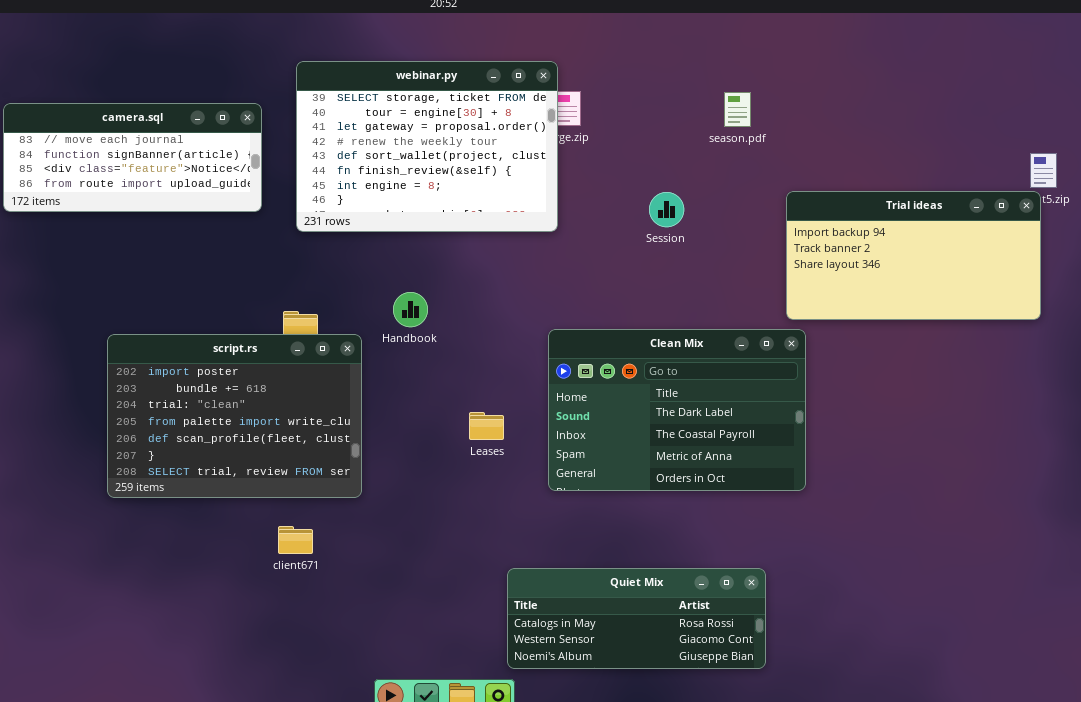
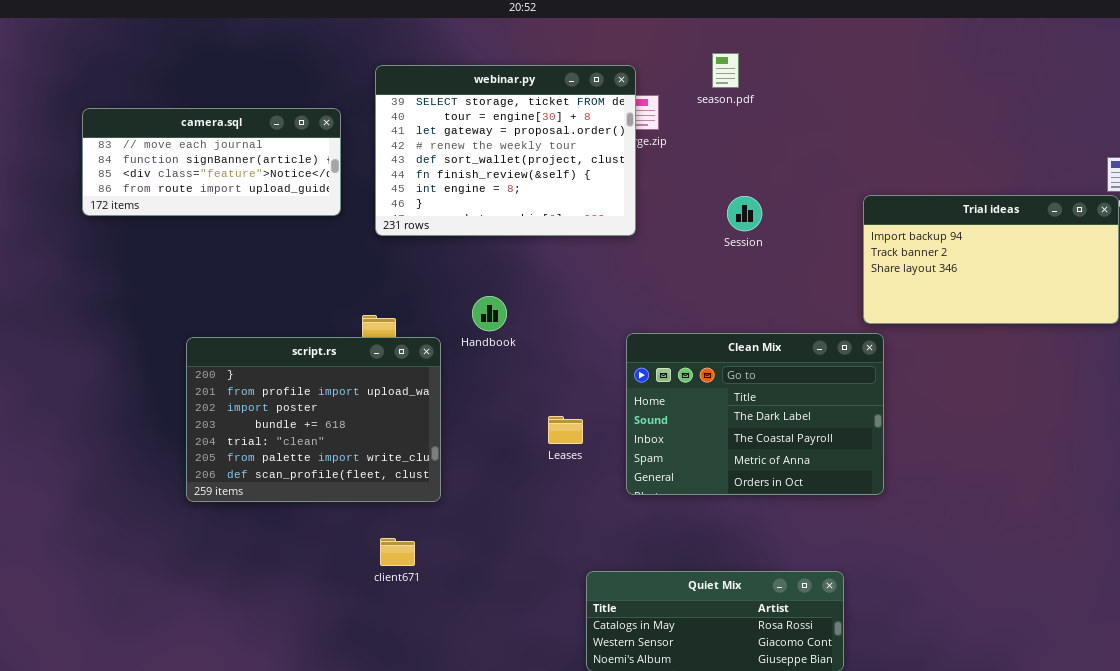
season.pdf: [724,92,751,127] -> [712,53,739,88], moved
script.rs: [107,334,362,498] -> [186,337,441,502], scrolled up 2 rows
client671: [278,526,313,554] -> [380,538,415,566], moved

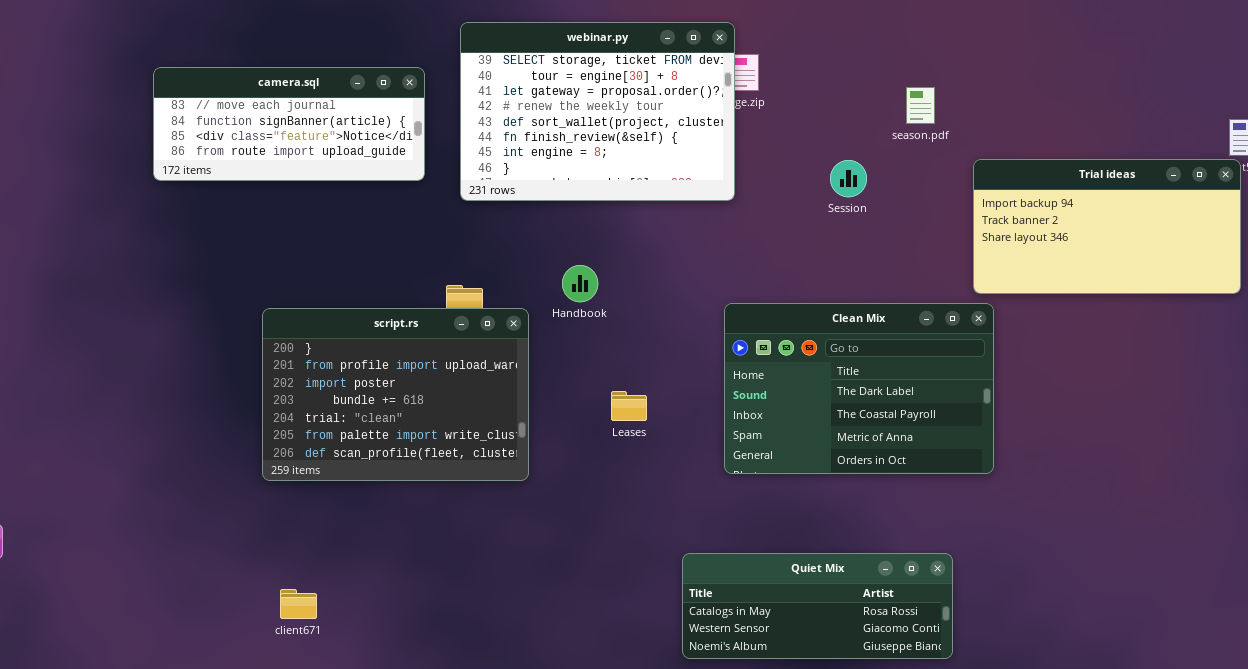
season.pdf: [712,53,739,88] -> [906,87,935,124], moved
Leases: [548,416,583,444] -> [611,391,647,421], moved
client671: [380,538,415,566] -> [280,589,317,619], moved

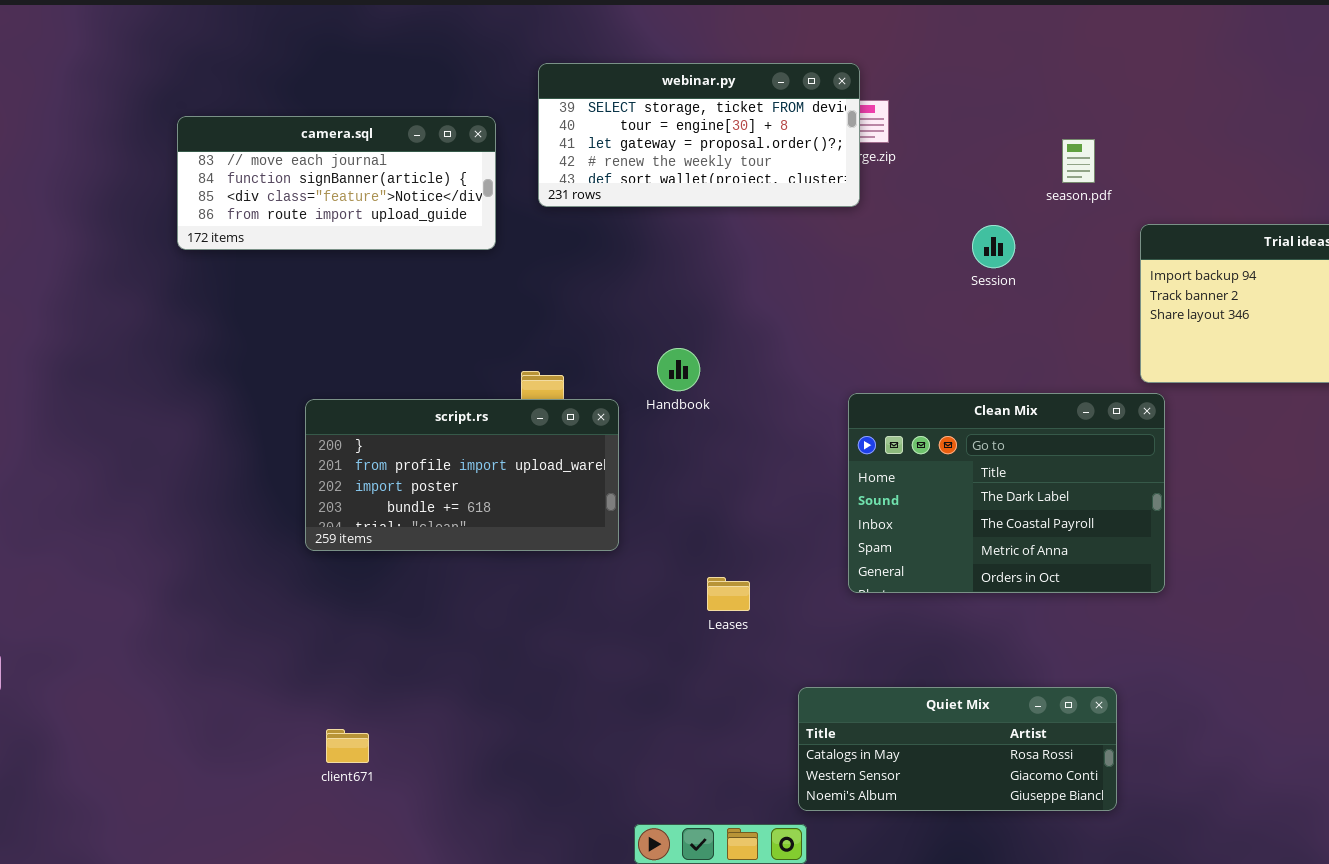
webinar.py: [460,22,735,201] -> [538,63,860,207], resized
script.rs: [262,308,529,481] -> [305,399,619,551], resized
Leases: [611,391,647,421] -> [707,577,750,611], moved

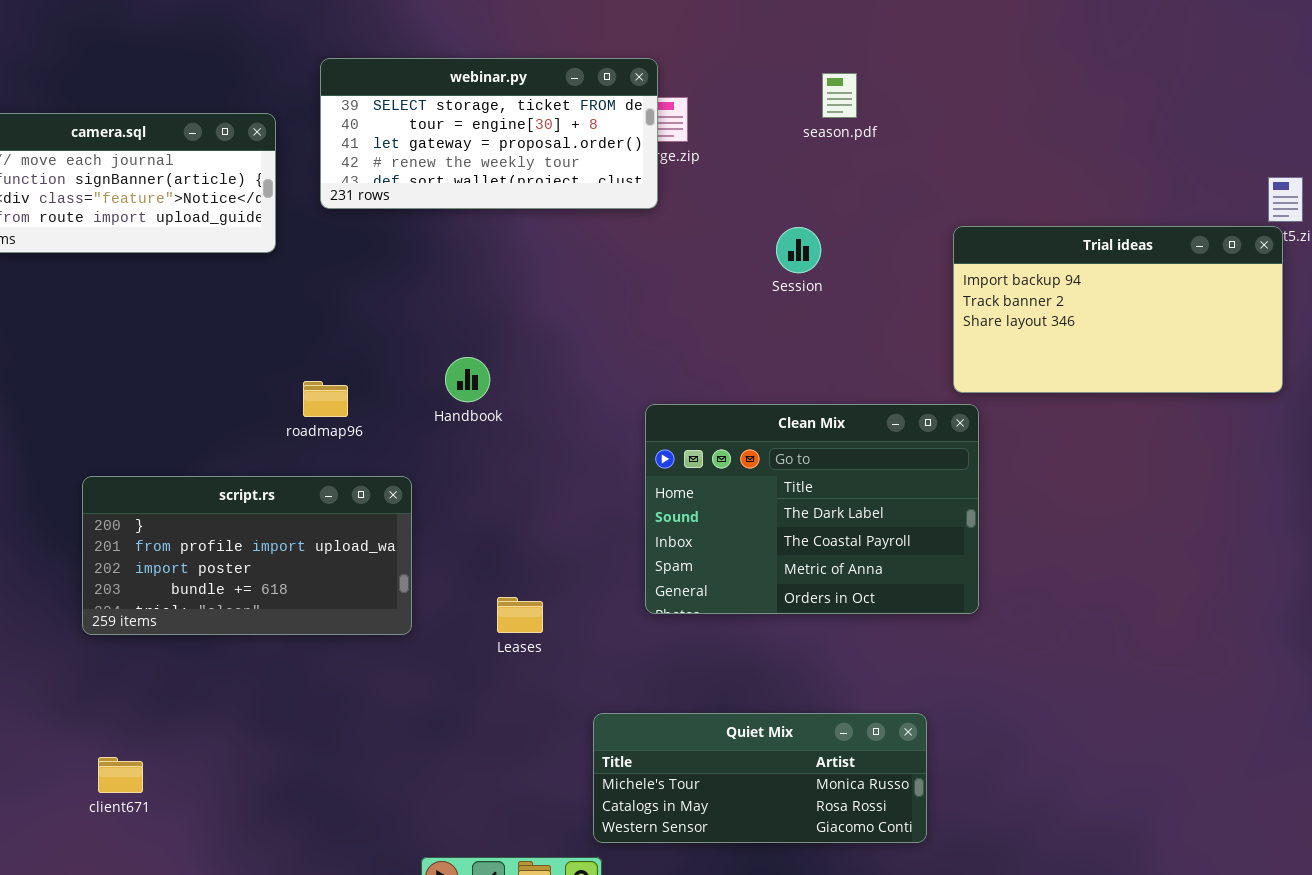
season.pdf: [1062,139,1095,183] -> [822,73,857,118], moved
script.rs: [305,399,619,551] -> [82,476,412,635], moved
Quiet Mix: [798,687,1117,811] -> [593,713,927,843], scrolled up 1 row

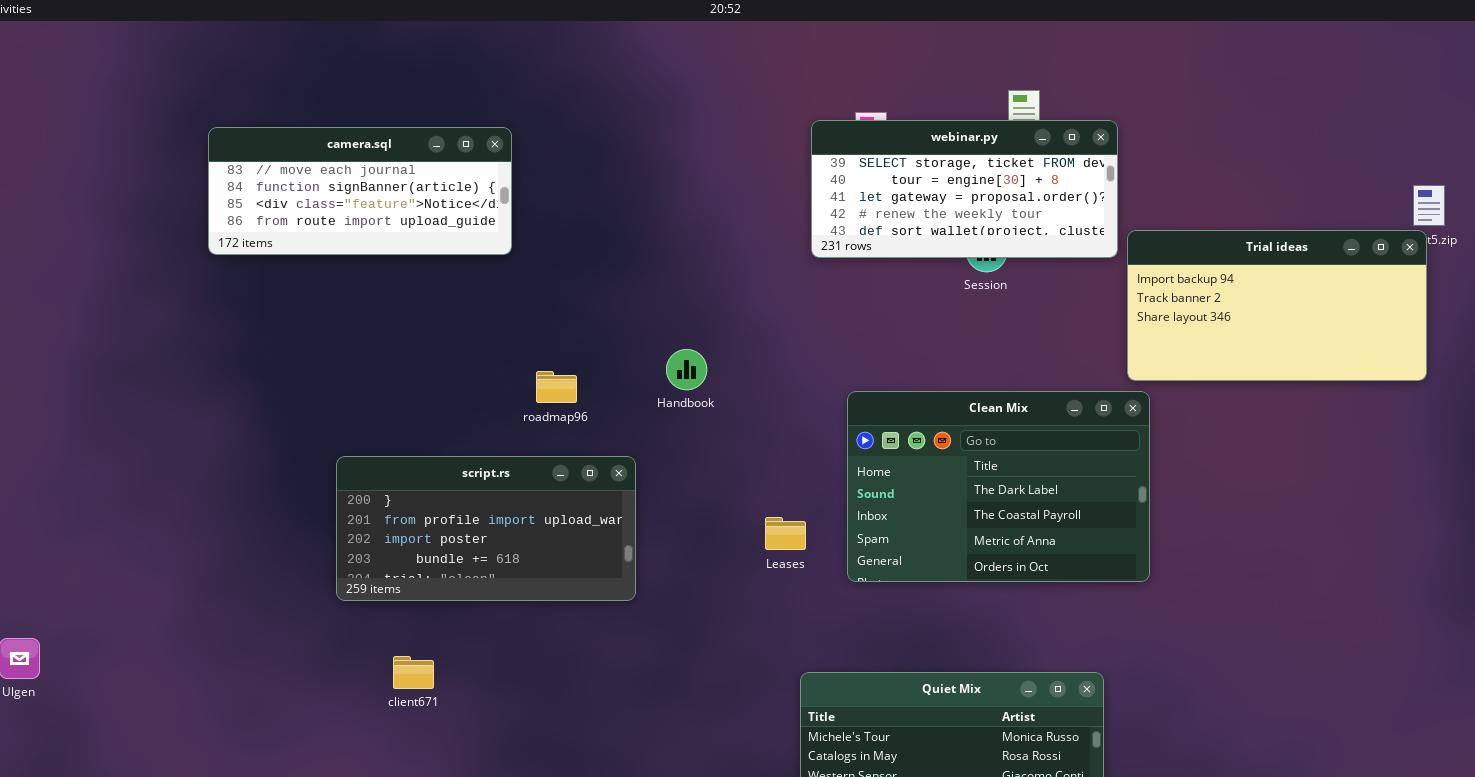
webinar.py: [320,58,658,209] -> [811,120,1118,258], moved
Leases: [497,597,543,633] -> [765,517,806,550], moved
client671: [98,757,143,793] -> [393,656,434,689], moved

